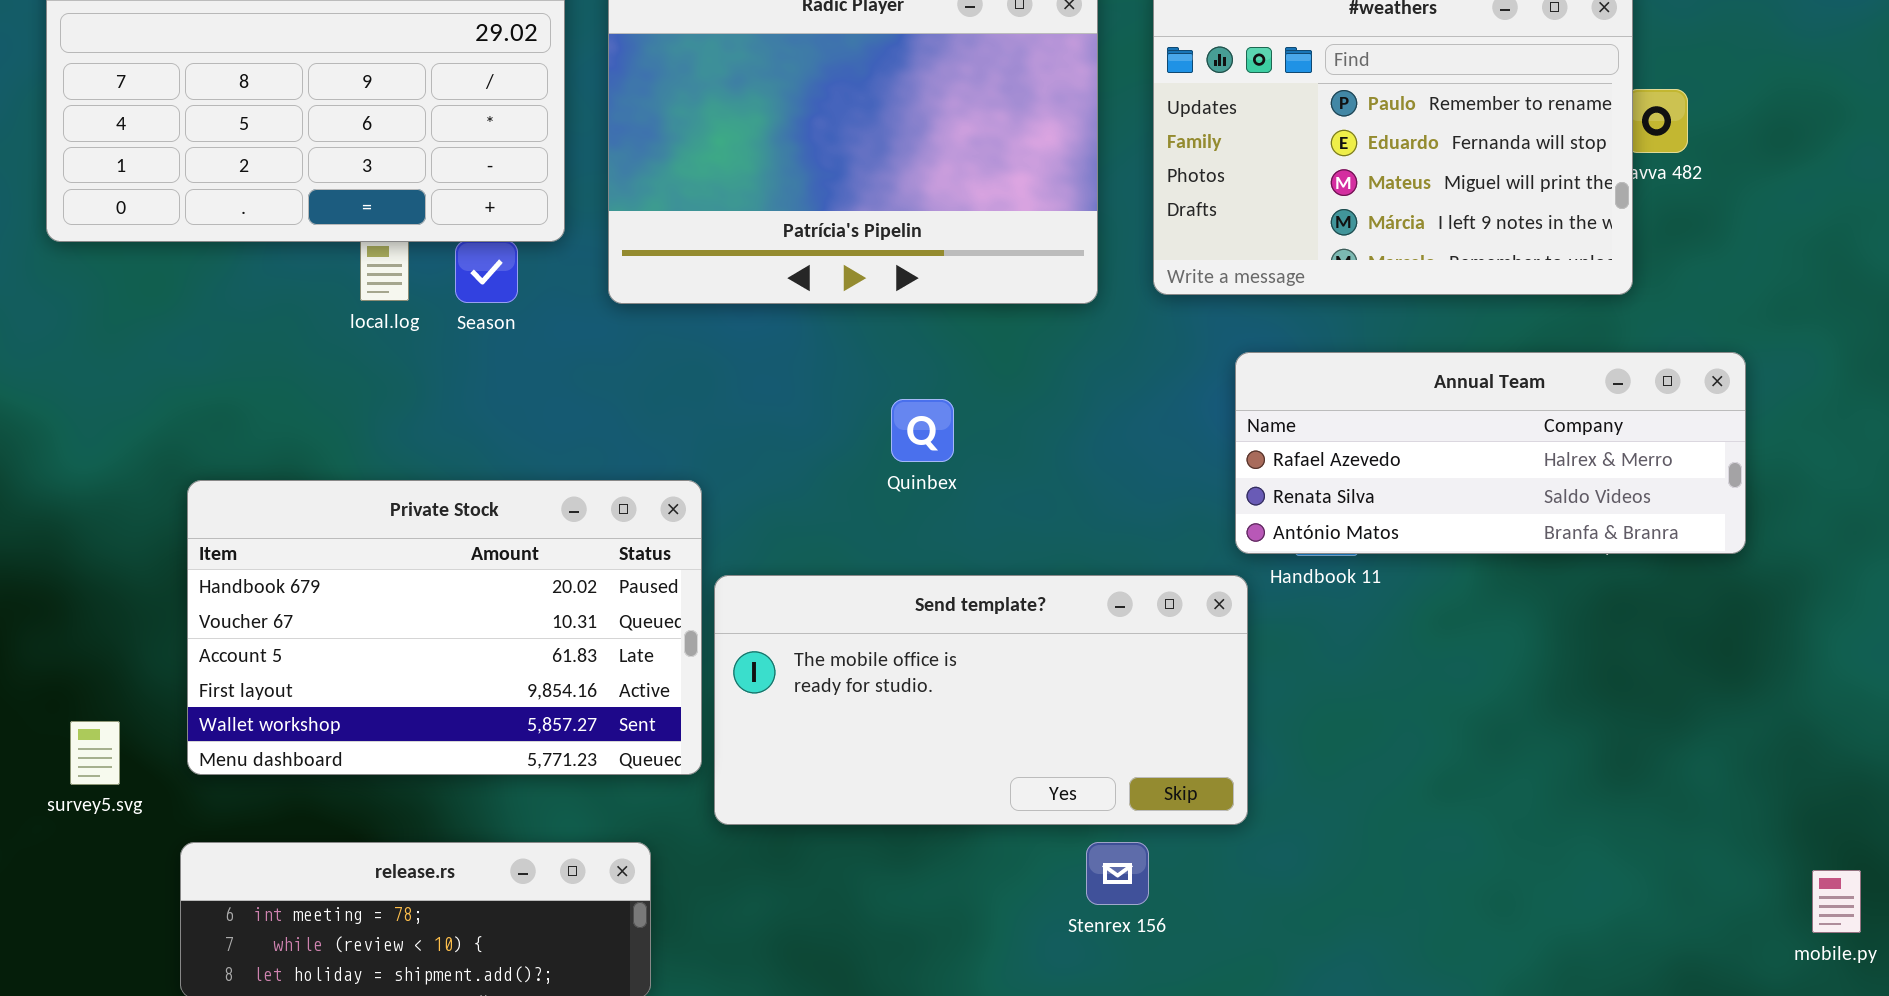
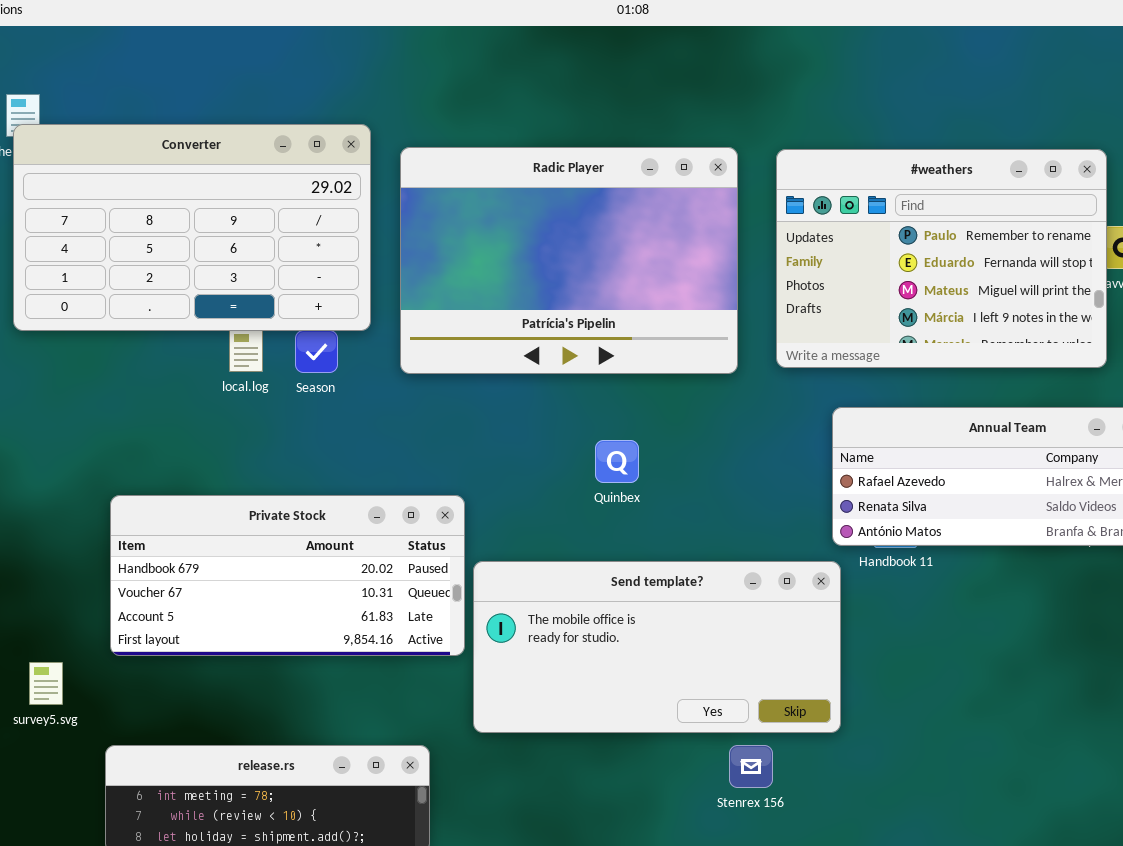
Private Stock: [187,480,702,775] -> [110,495,465,656], resized

